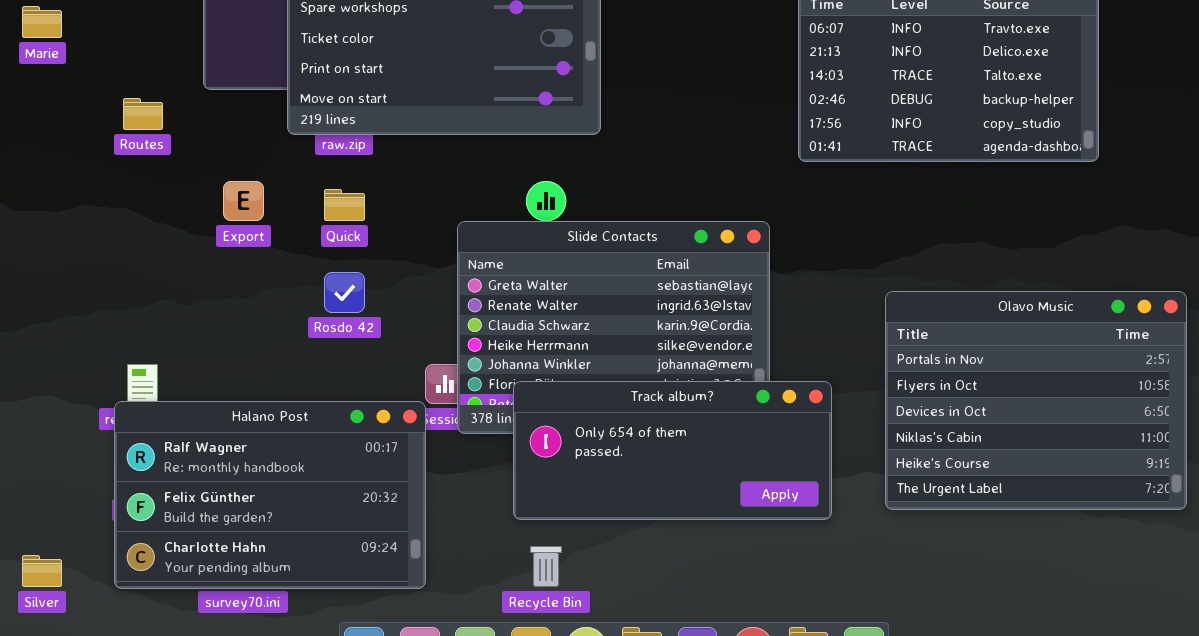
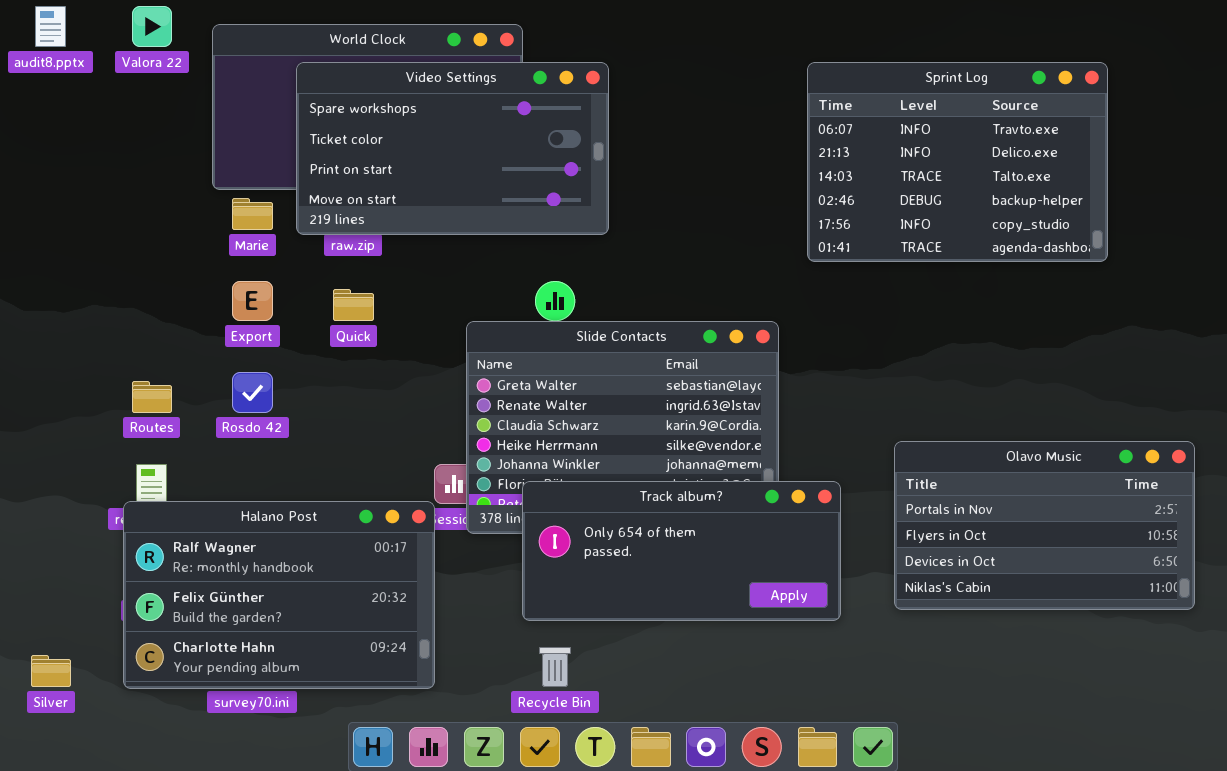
Marie: [22,6,62,38] -> [232,198,273,230], moved
Routes: [123,98,163,130] -> [132,381,172,413], moved
Rosdo 42: [324,272,365,313] -> [232,372,273,413], moved
Olavo Music: [885,291,1187,510] -> [894,441,1195,610], resized

